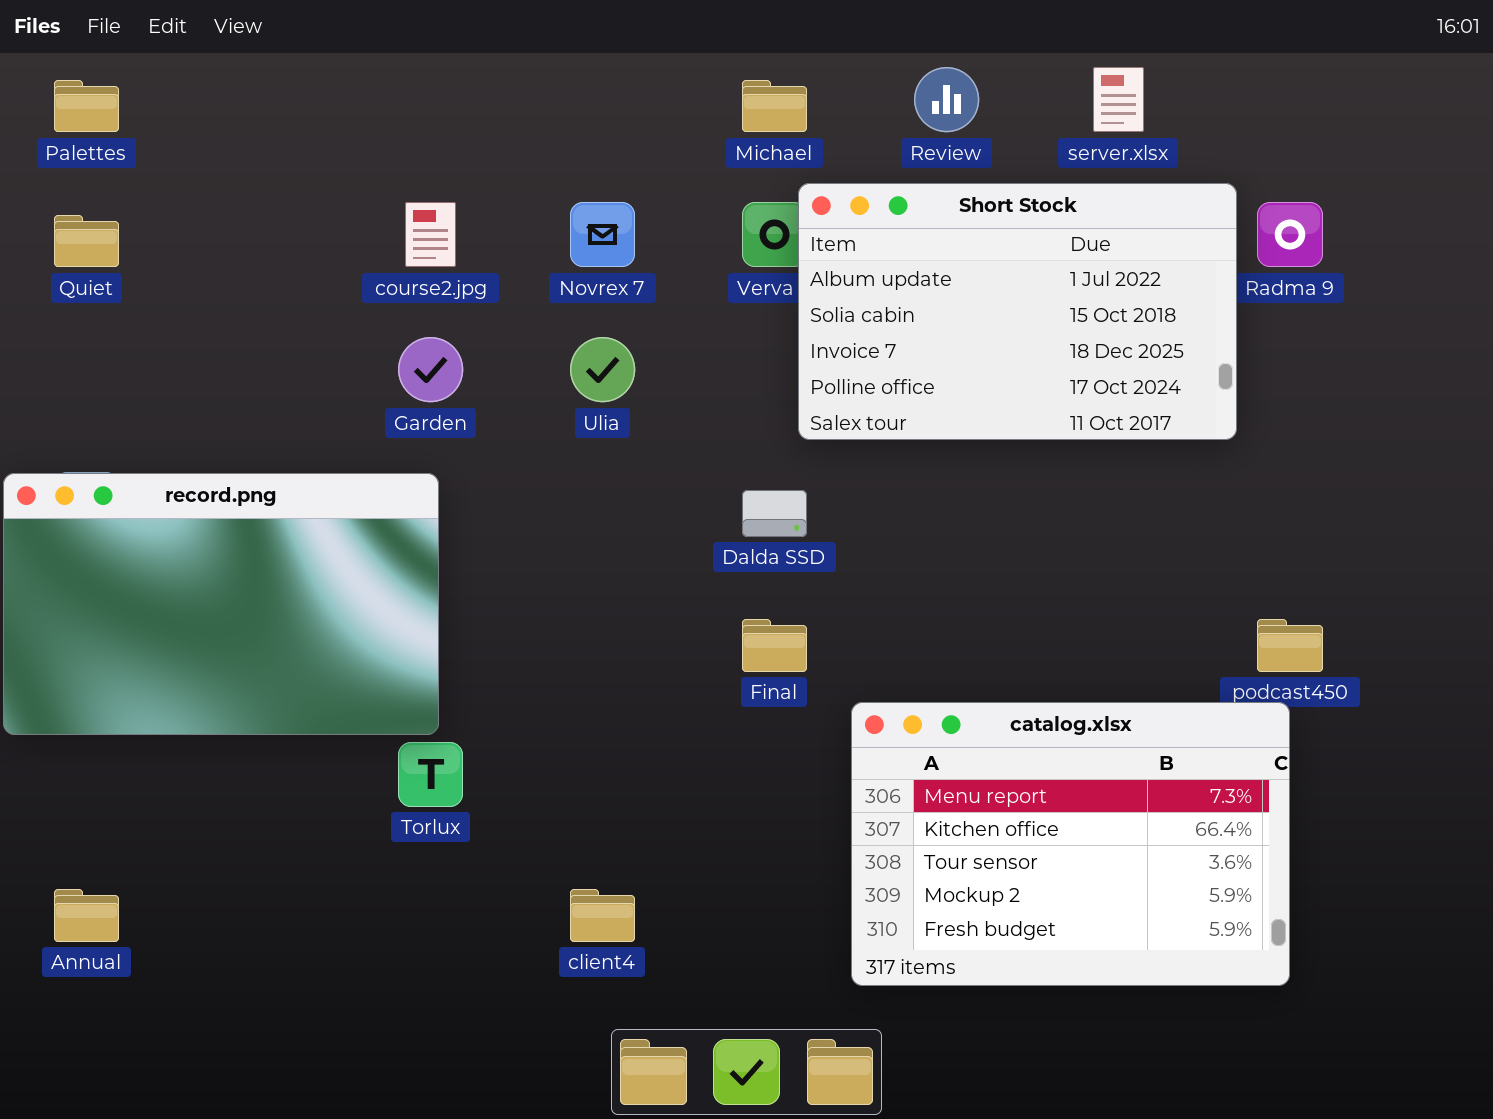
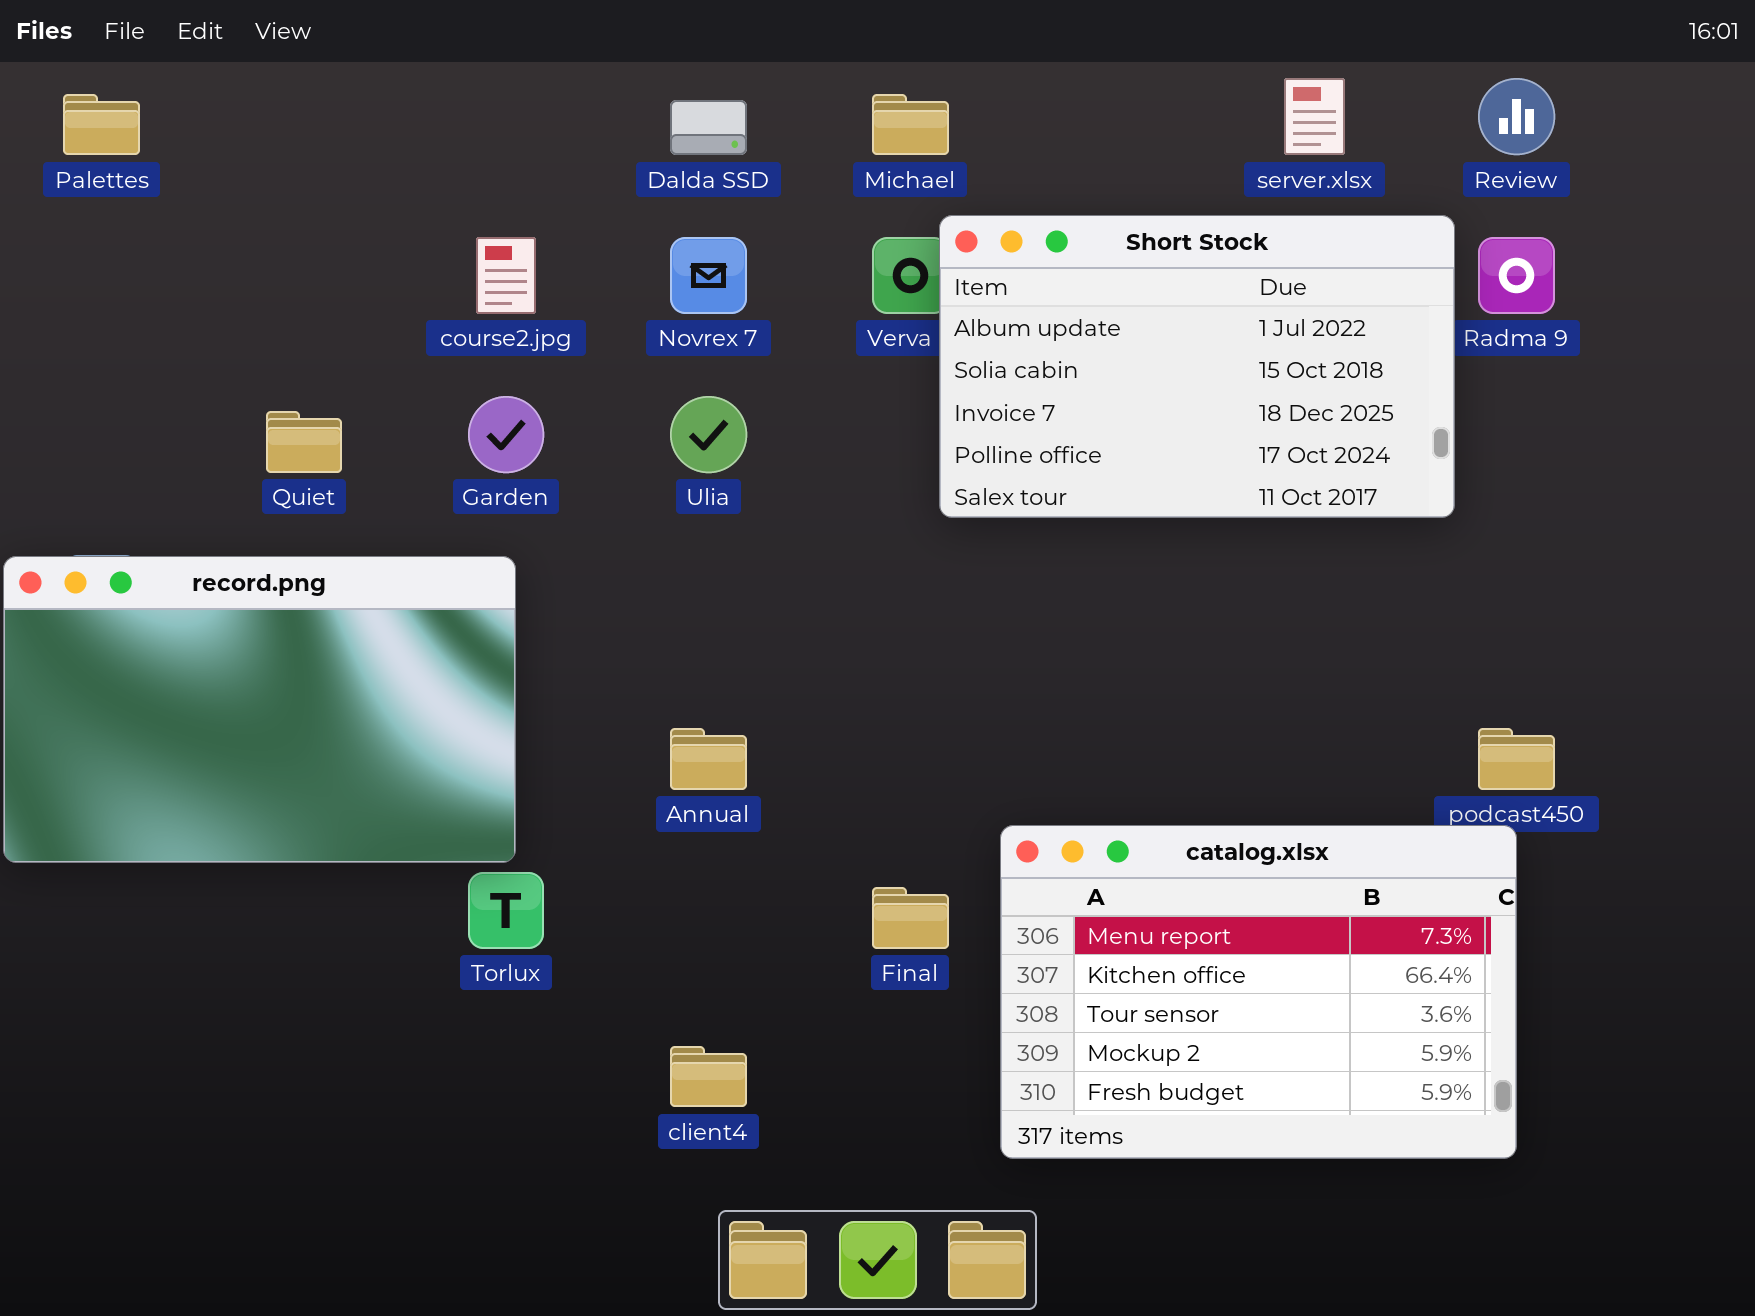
Review: [914,67,979,132] -> [1478,78,1555,155], moved
Quiet: [54,215,119,267] -> [266,411,342,473], moved
Dalda SSD: [742,490,807,537] -> [670,100,747,155], moved
Final: [742,619,807,672] -> [872,887,949,949], moved
Annual: [54,889,119,942] -> [670,728,747,790], moved

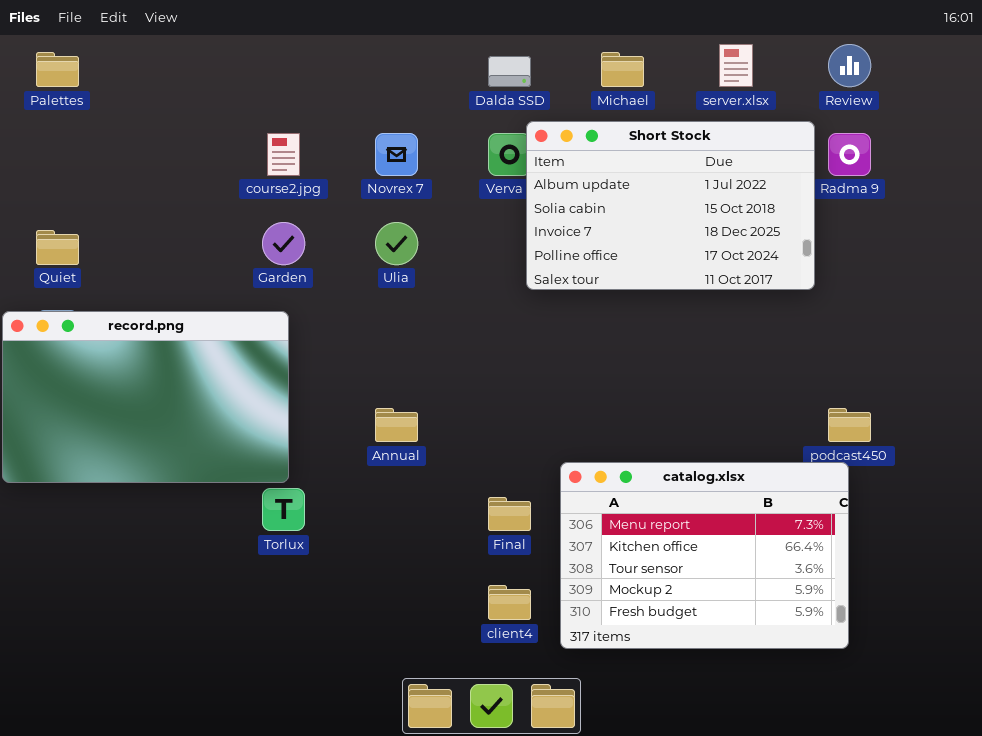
Michael: [872,94,949,155] -> [601,52,644,87], moved
Dalda SSD: [670,100,747,155] -> [488,56,531,87], moved
Quiet: [266,411,342,473] -> [36,230,79,265], moved
client4: [670,1046,747,1107] -> [488,585,531,620], moved

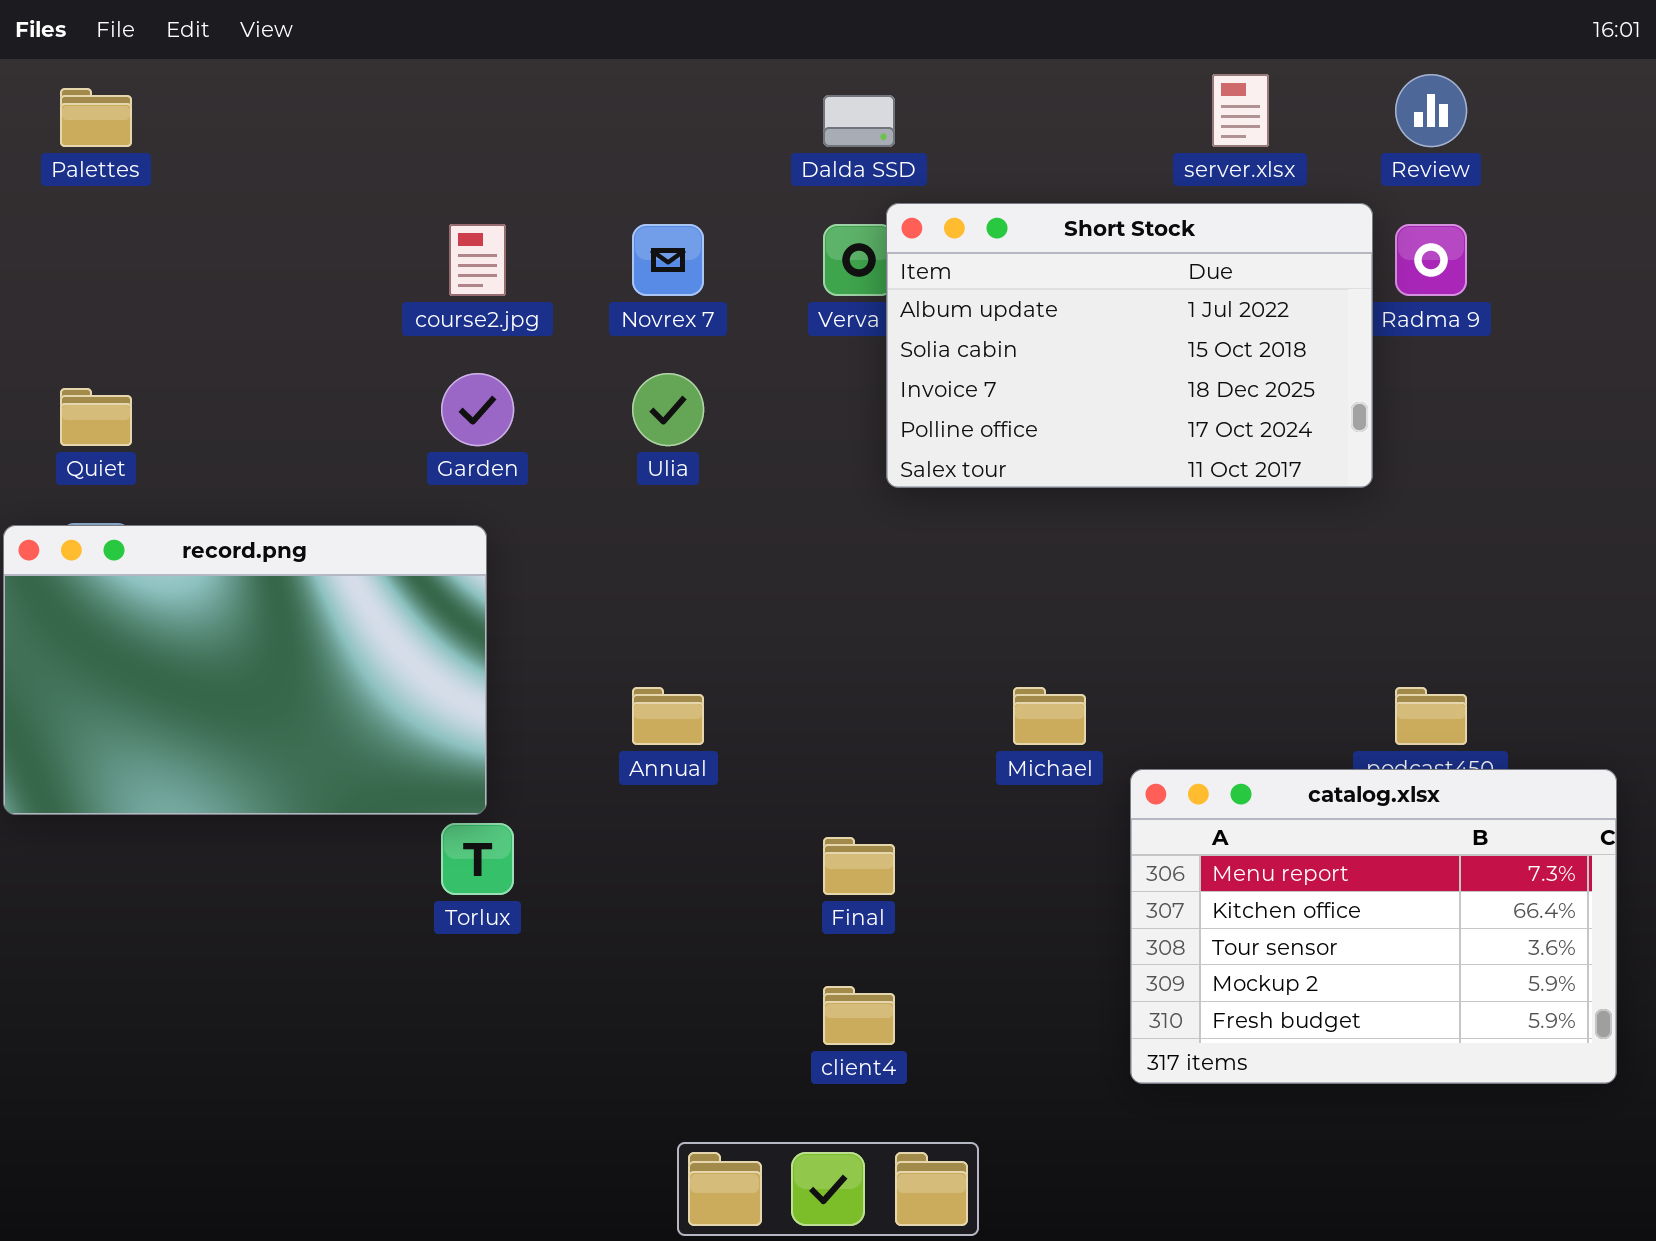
Michael: [601,52,644,87] -> [1013,687,1086,745], moved
catalog.xlsx: [560,462,849,649] -> [1130,769,1617,1084], moved

